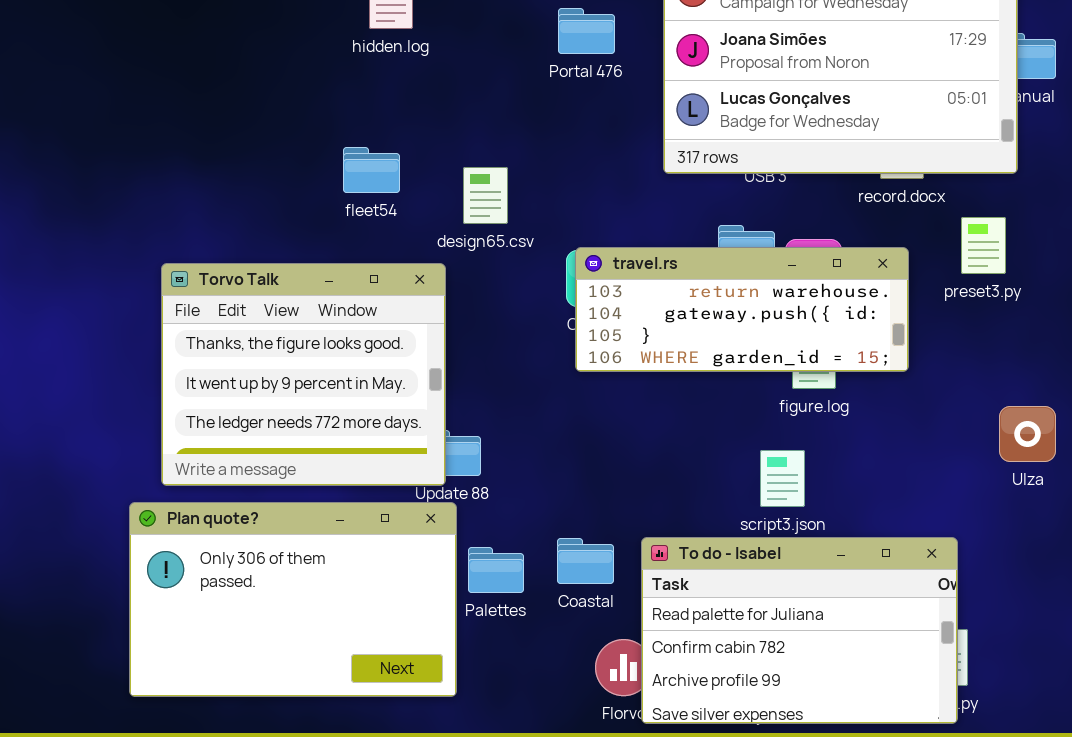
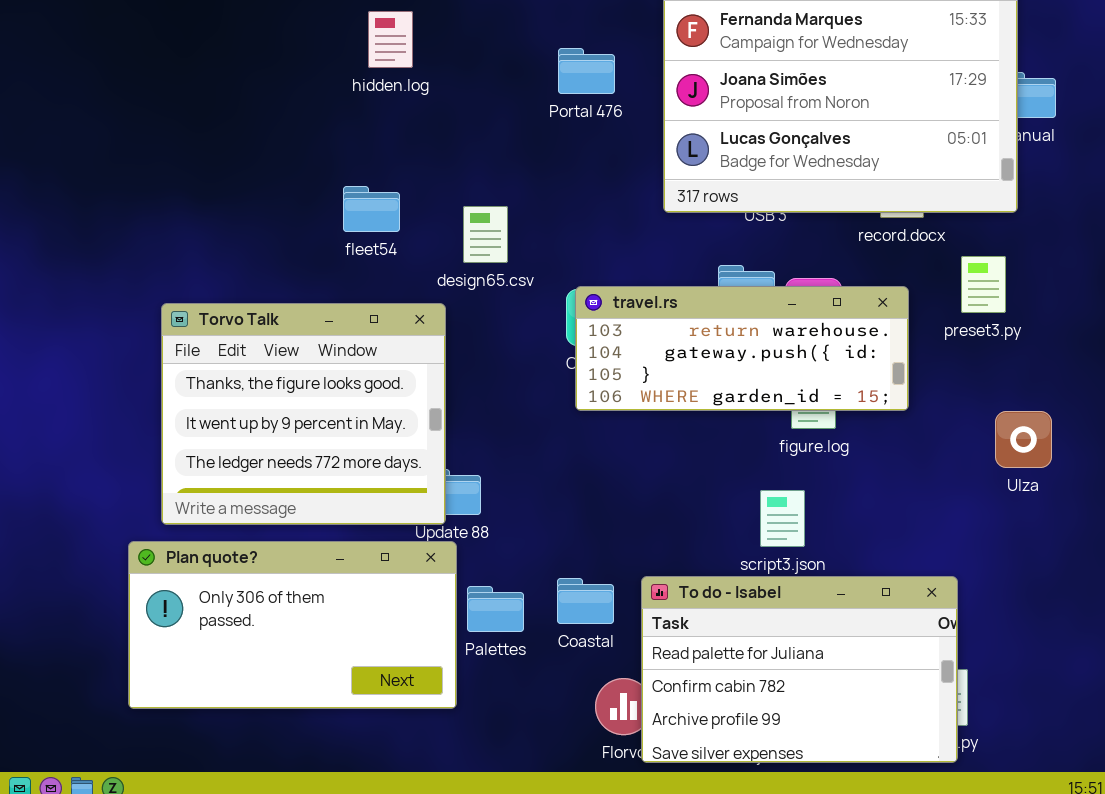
Ulza: [999,406,1056,462] -> [995,411,1052,468], moved
Plan quote?: [129,502,457,697] -> [128,541,457,709], resized

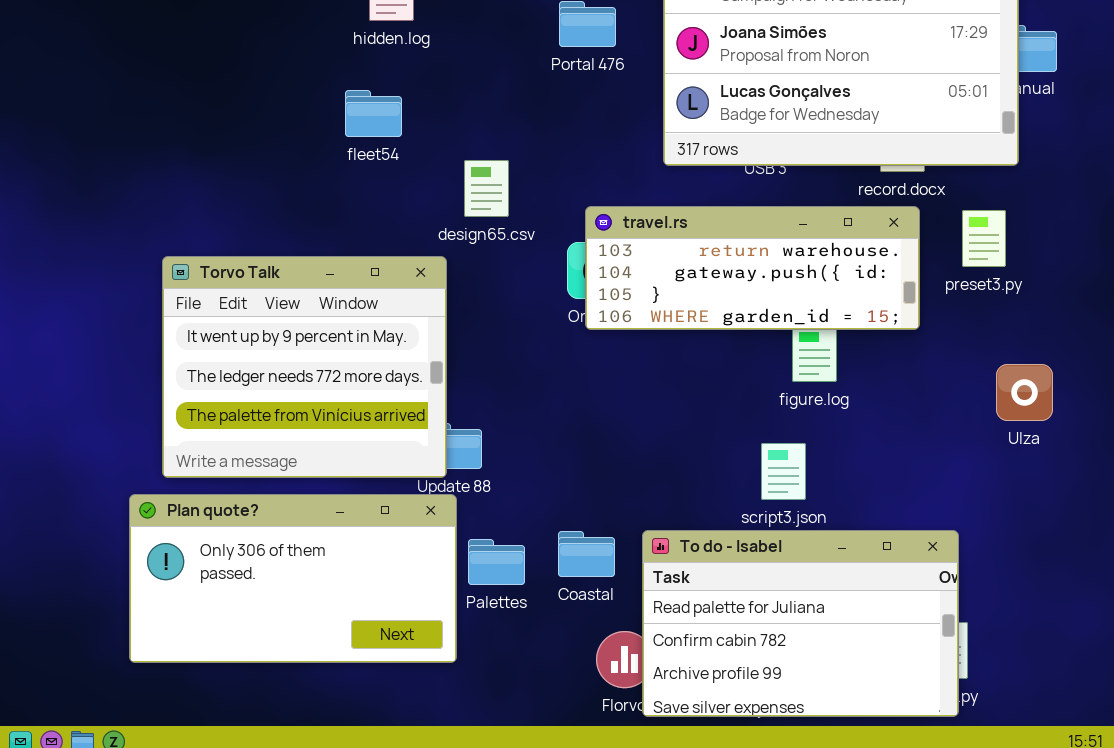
fleet54: [343,186,400,232] -> [345,90,402,137], moved
travel.rs: [575,286,909,411] -> [585,206,920,330], moved
Torvo Talk: [161,303,446,525] -> [162,256,447,478], scrolled down 1 row

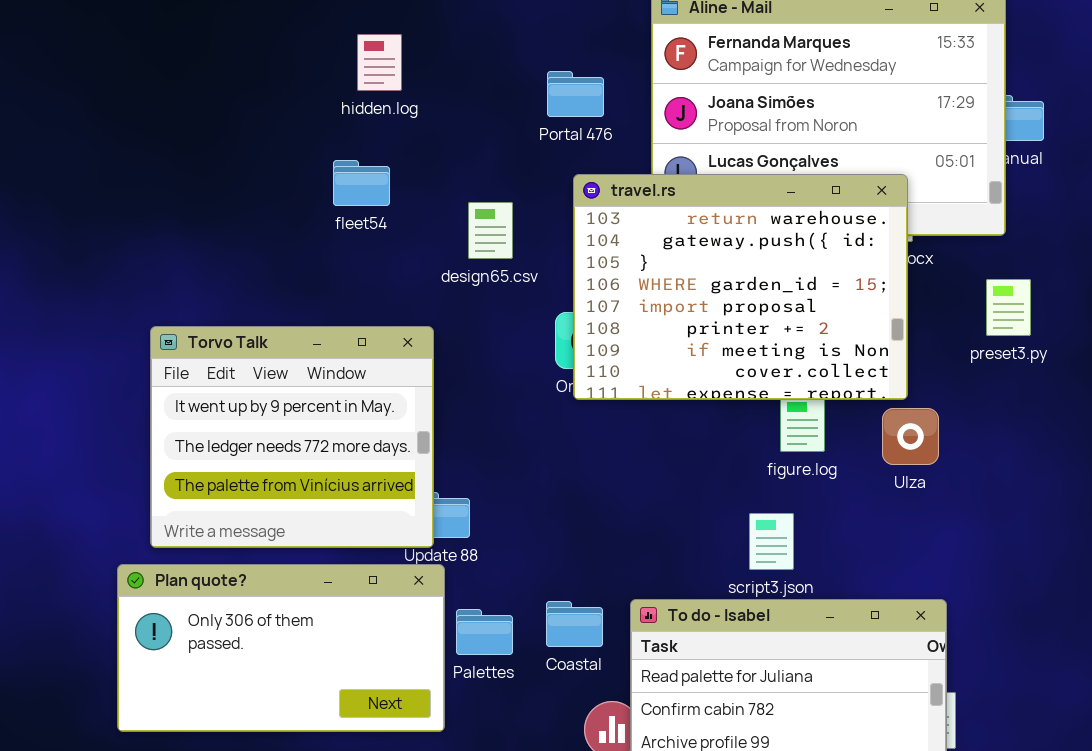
design65.csv: [464,160,509,217] -> [468,202,513,259], moved
travel.rs: [585,206,920,330] -> [573,174,908,400], resized
preset3.py: [962,210,1006,267] -> [986,279,1031,336], moved
Ulza: [996,364,1053,421] -> [882,408,939,465], moved

